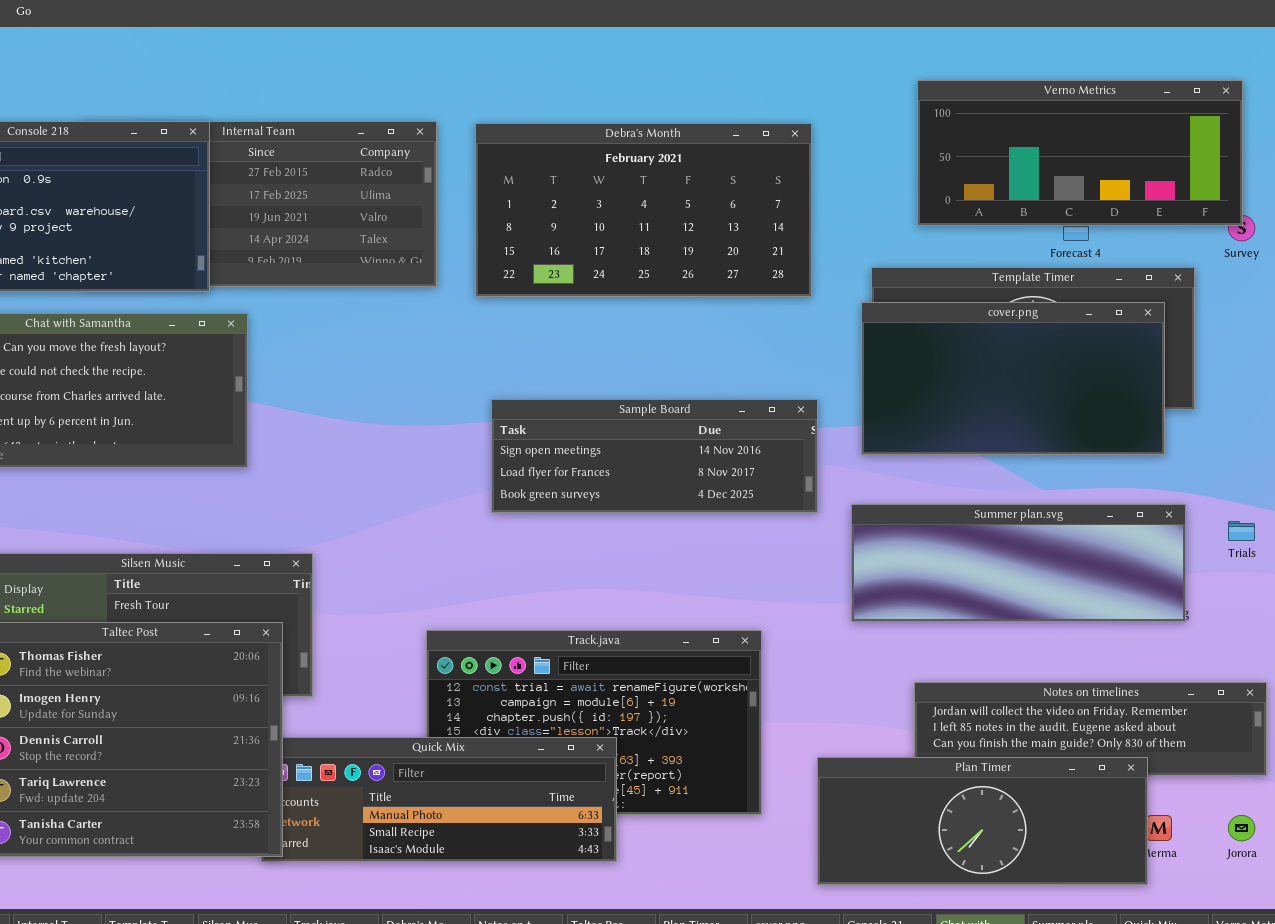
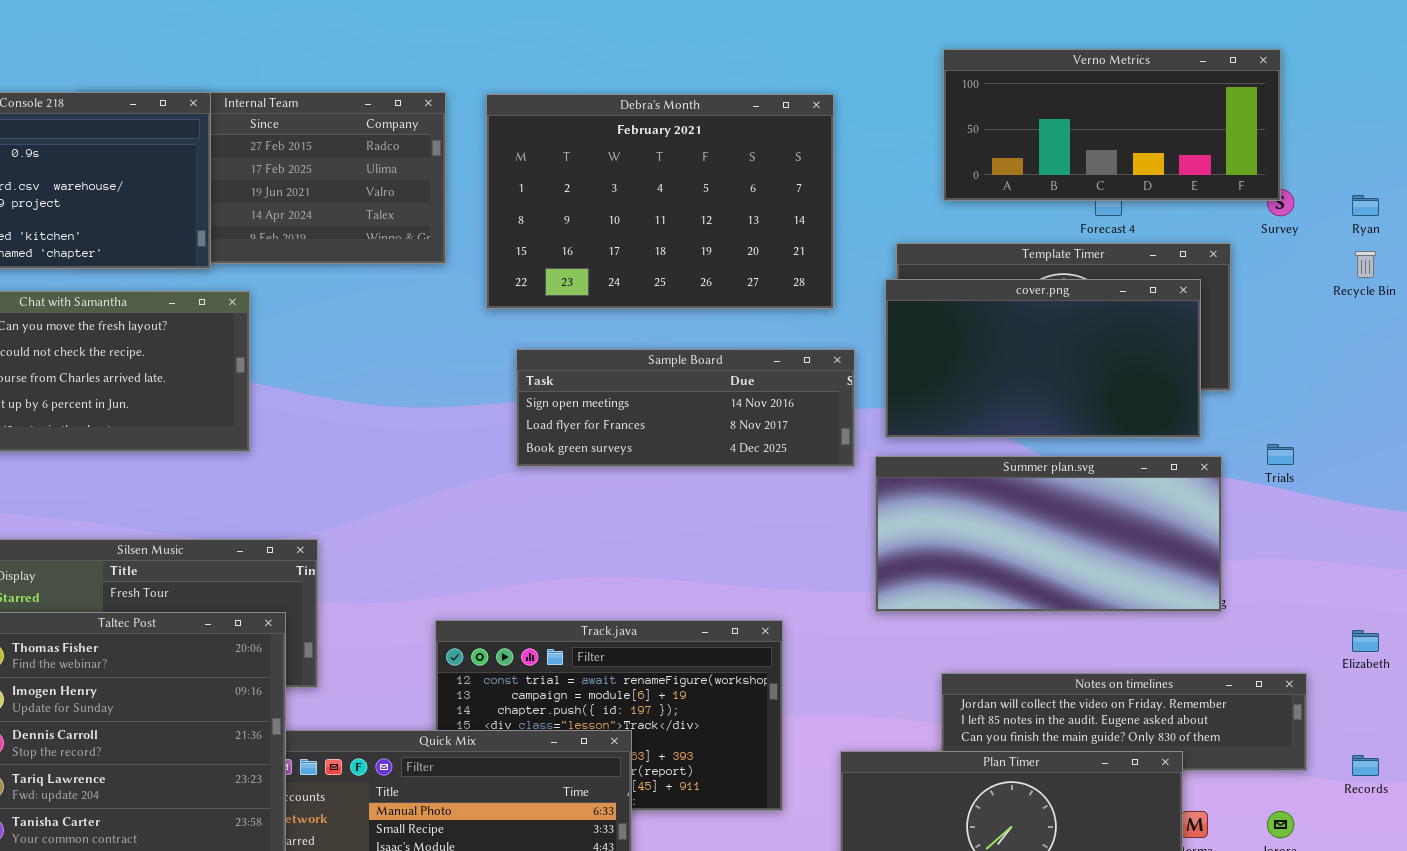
Debra's Month: [475,123,812,297] -> [486,94,834,309], resized
Sample Board: [491,399,818,513] -> [516,349,855,467], moved
Summer plan.svg: [851,504,1186,622] -> [875,456,1222,612], resized
Trials: [1228,521,1255,541] -> [1267,444,1294,465], moved

